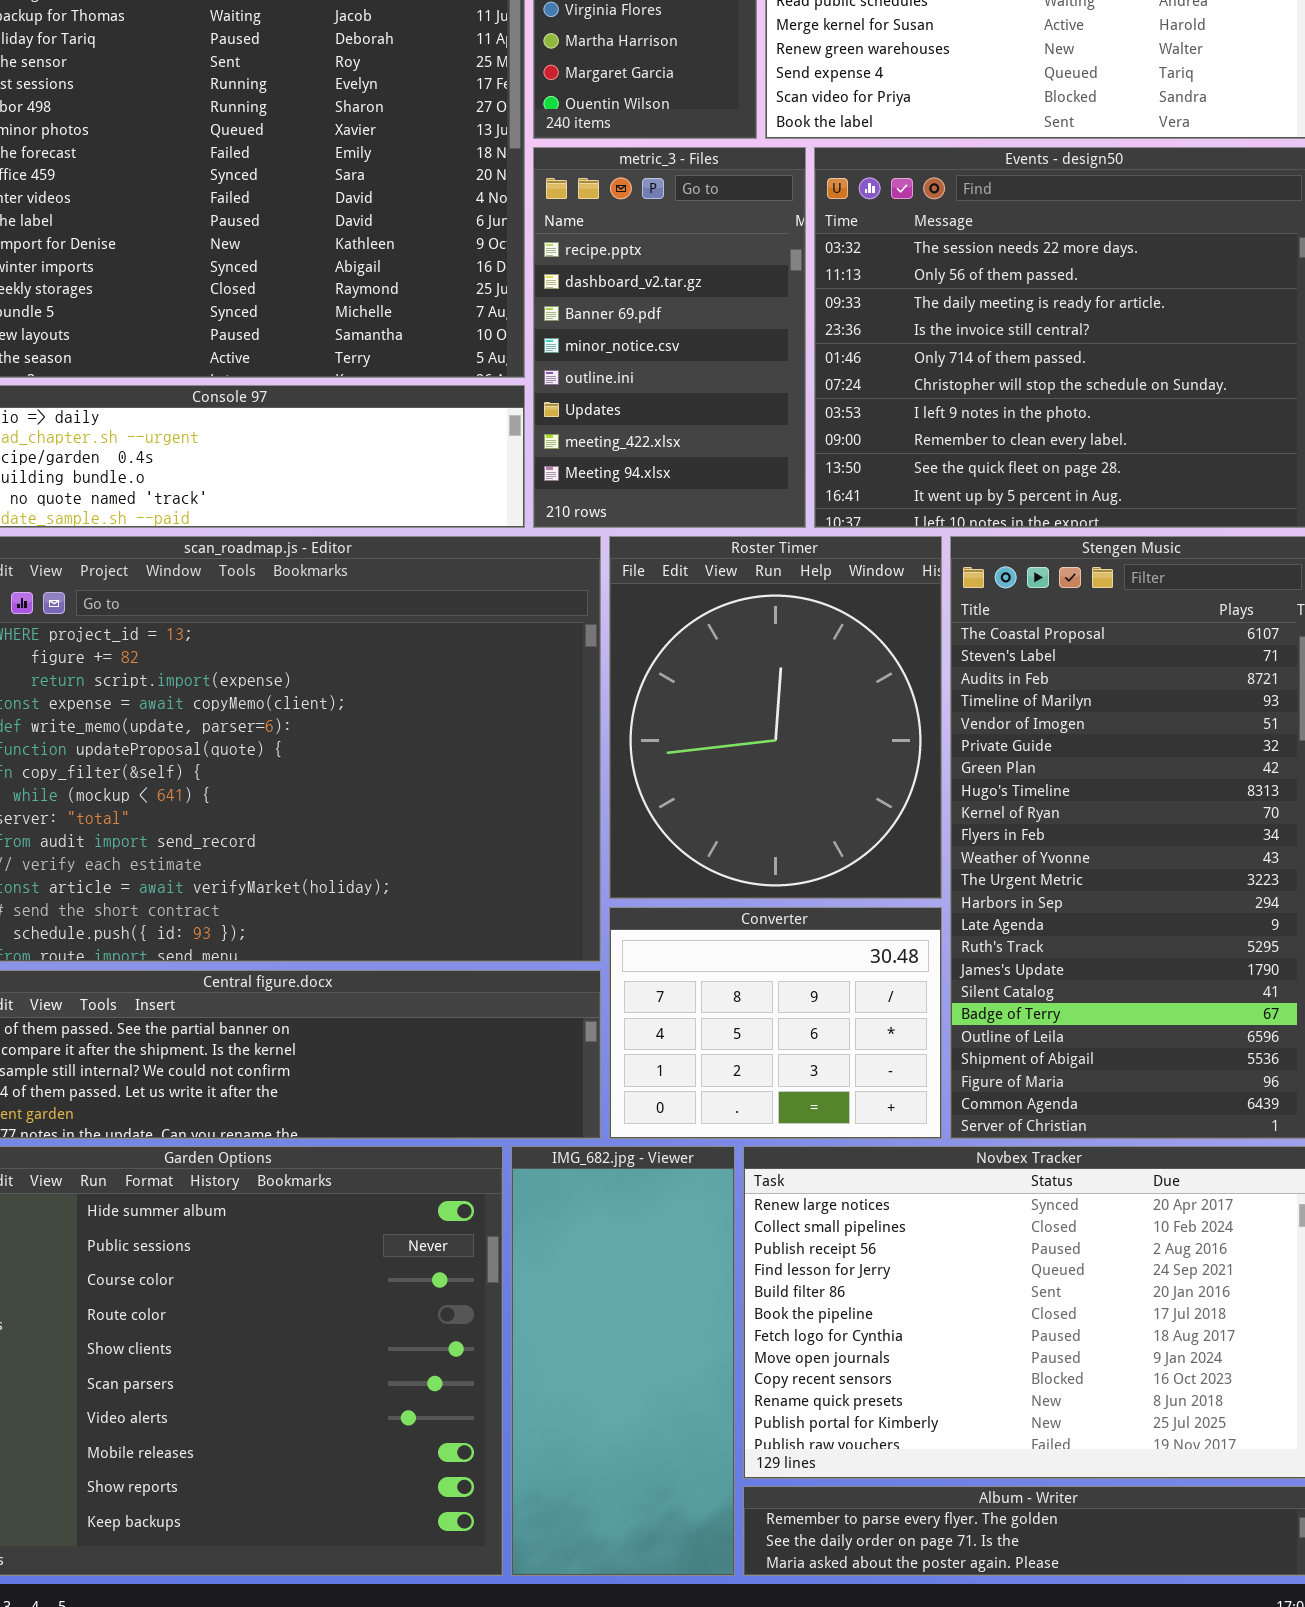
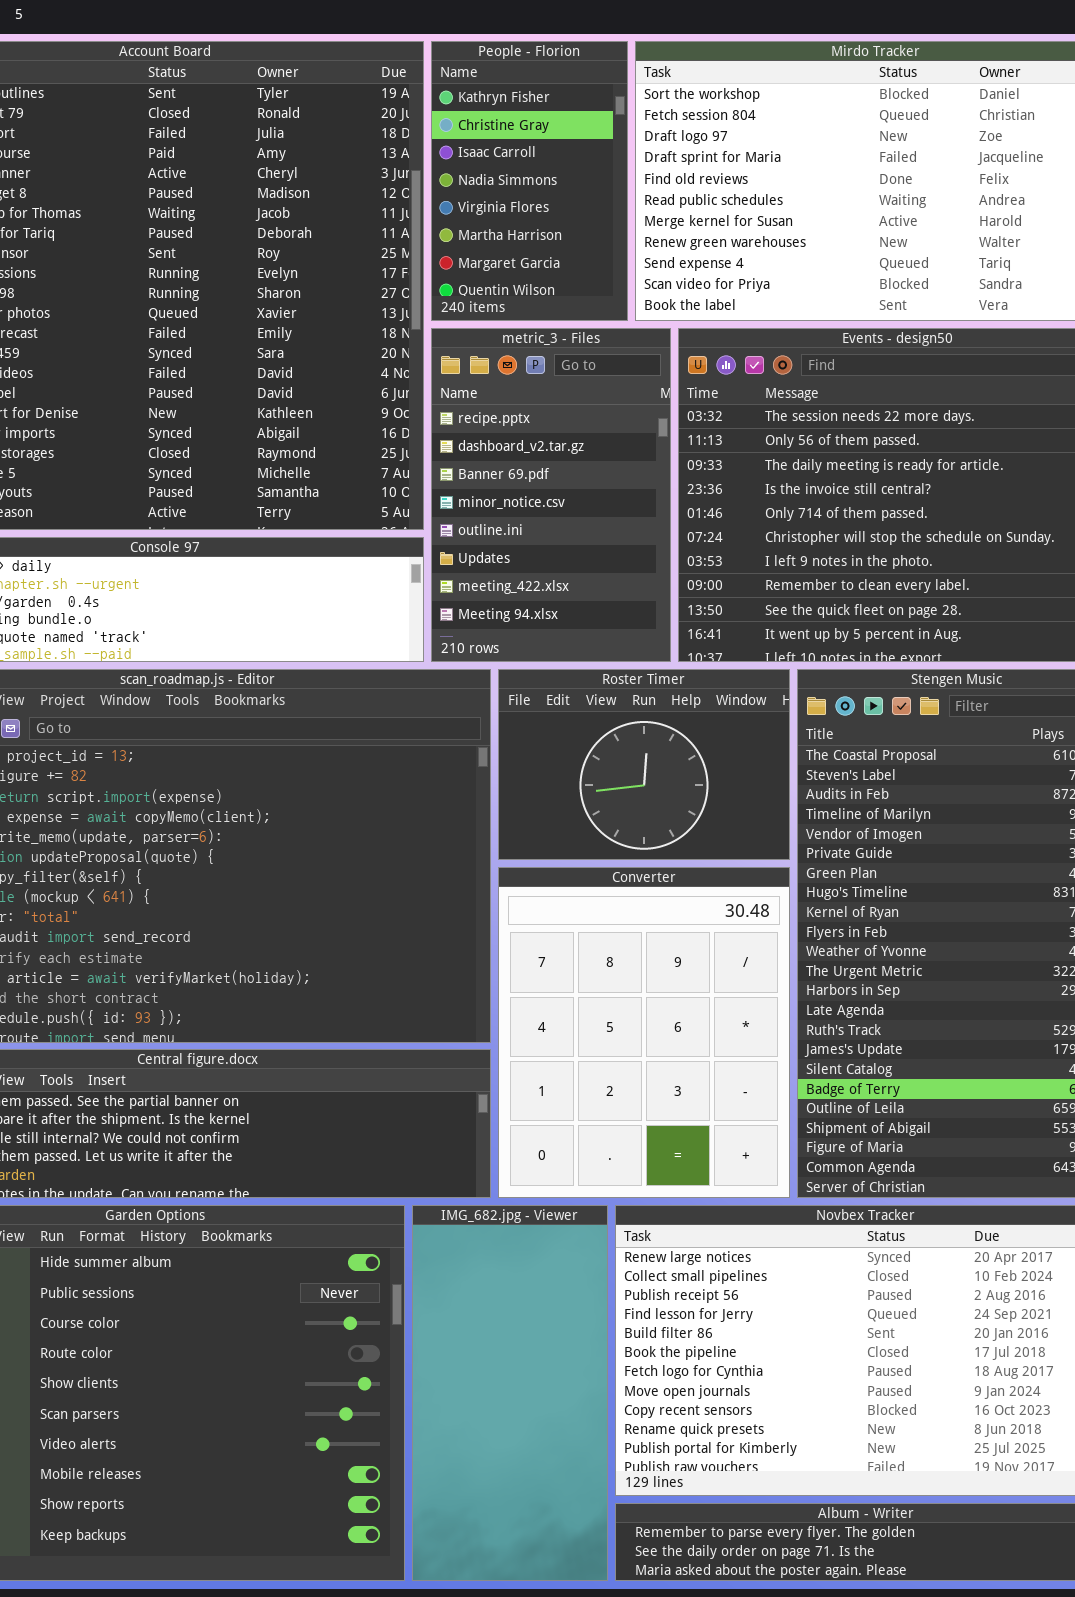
Roster Timer: [609,536,942,899] -> [498,669,790,860], resized
Converter: [609,907,942,1139] -> [498,867,790,1198], resized

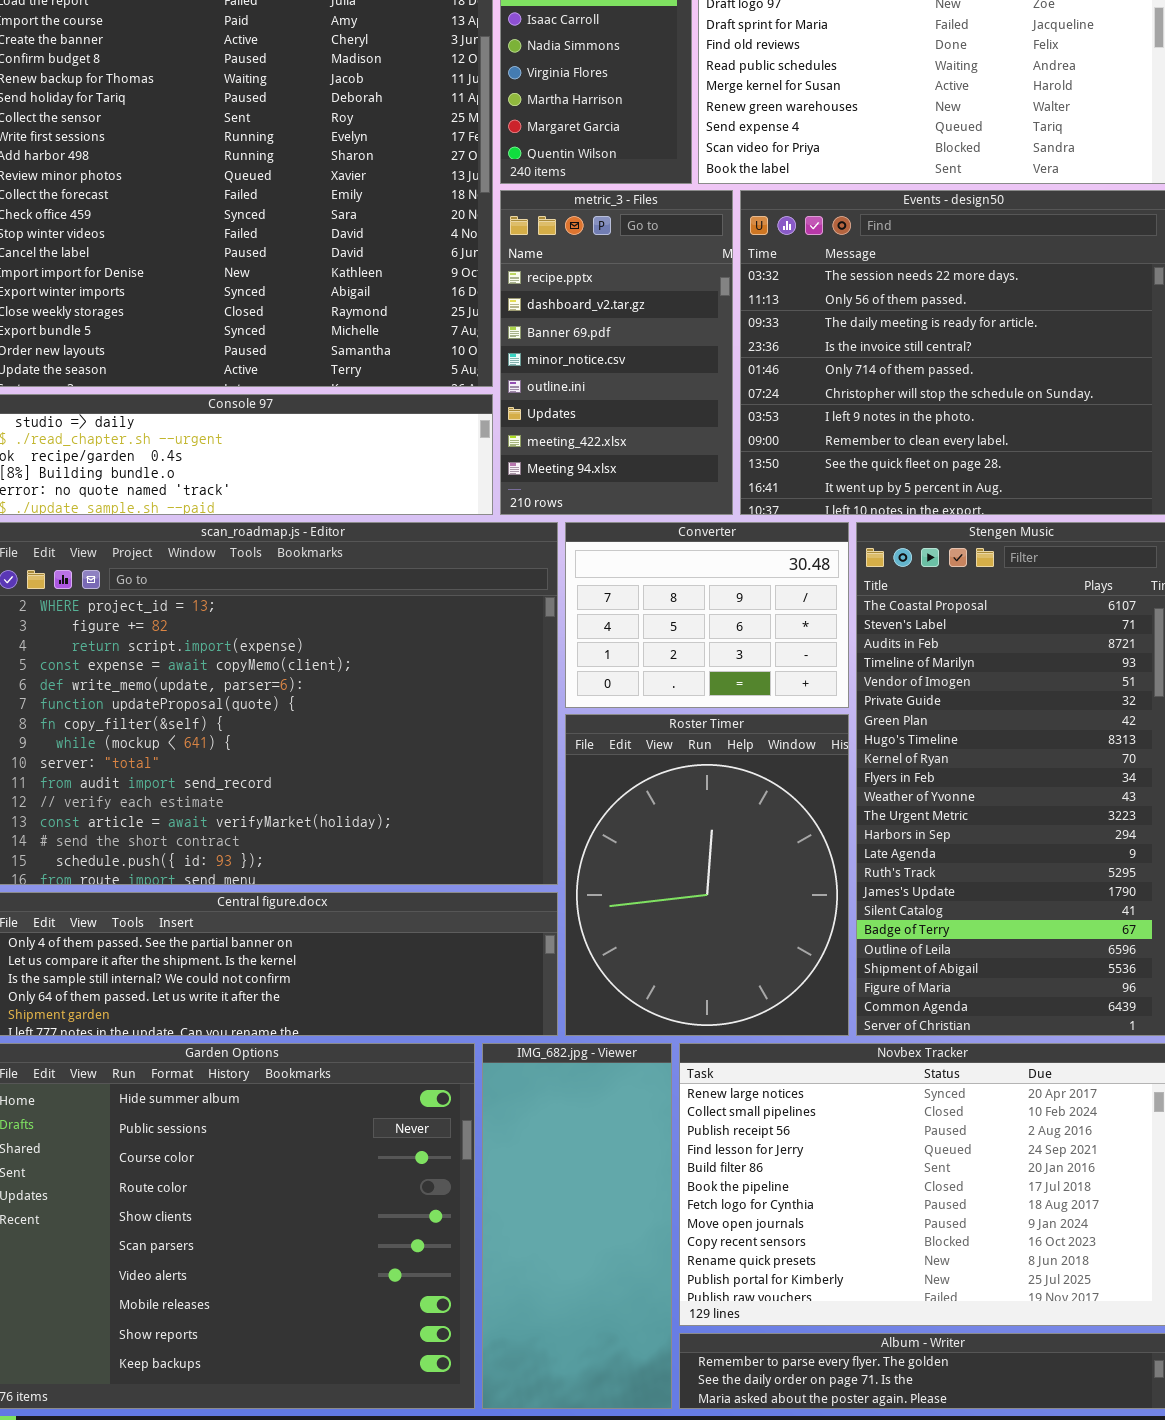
Roster Timer: [498,669,790,860] -> [565,714,849,1036], moved, resized
Converter: [498,867,790,1198] -> [565,522,849,708], moved, resized

